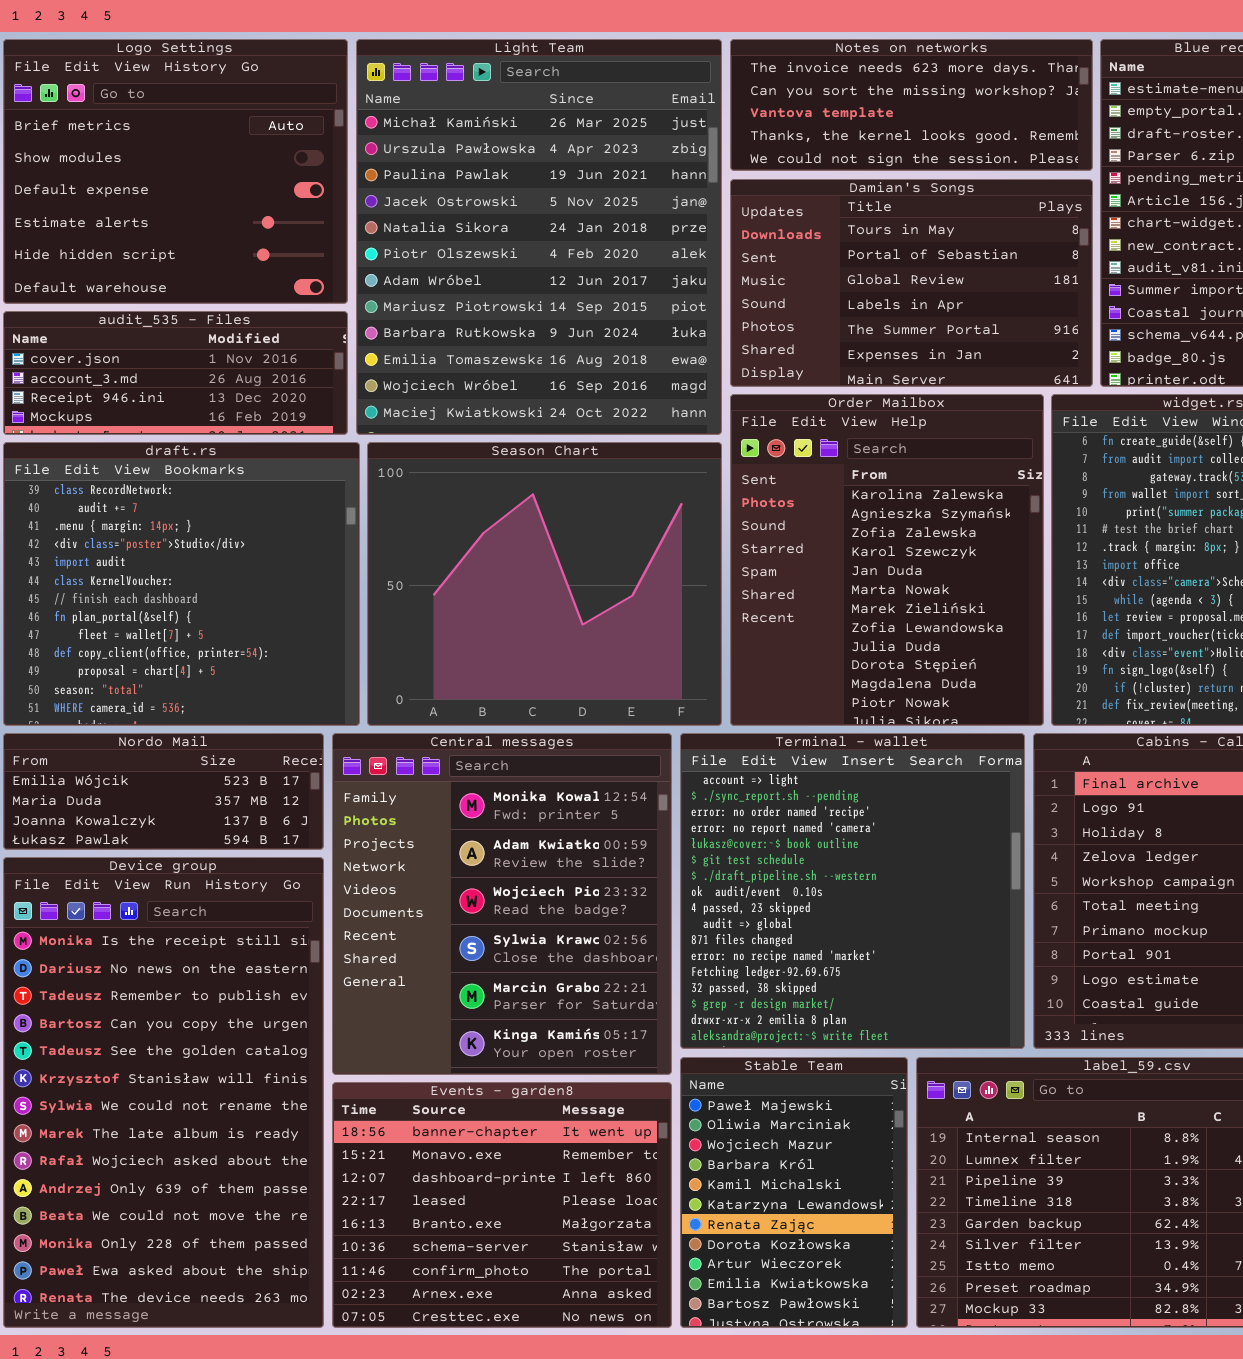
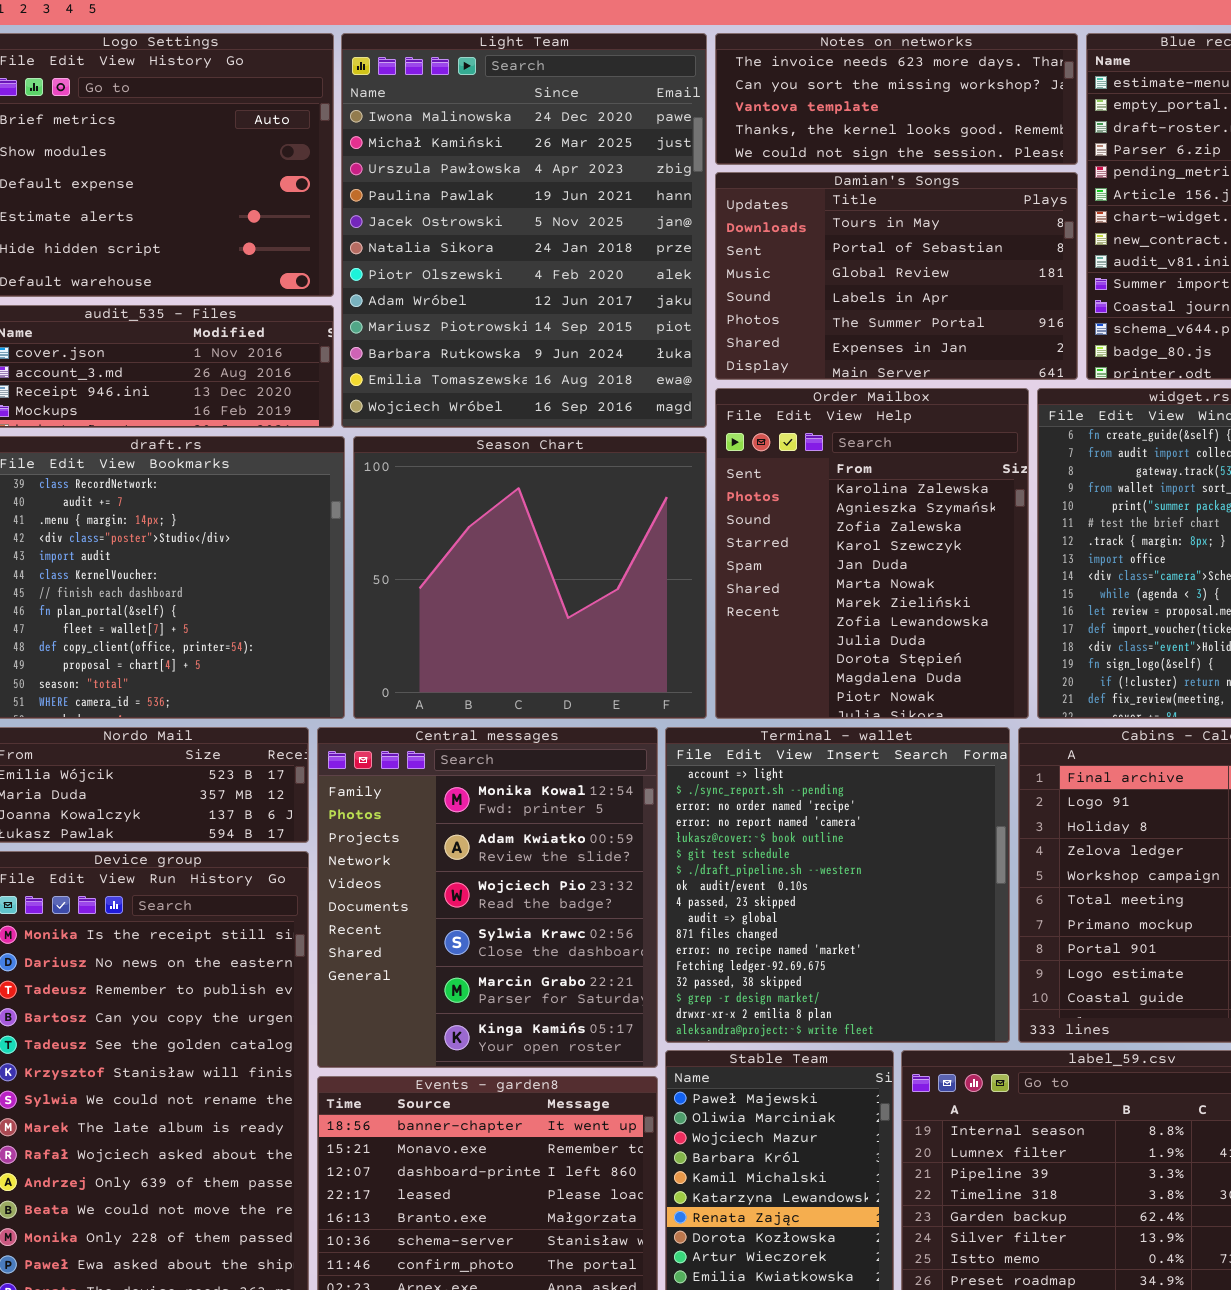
Light Team: [356,39,722,435] -> [341,33,707,428], scrolled up 1 row

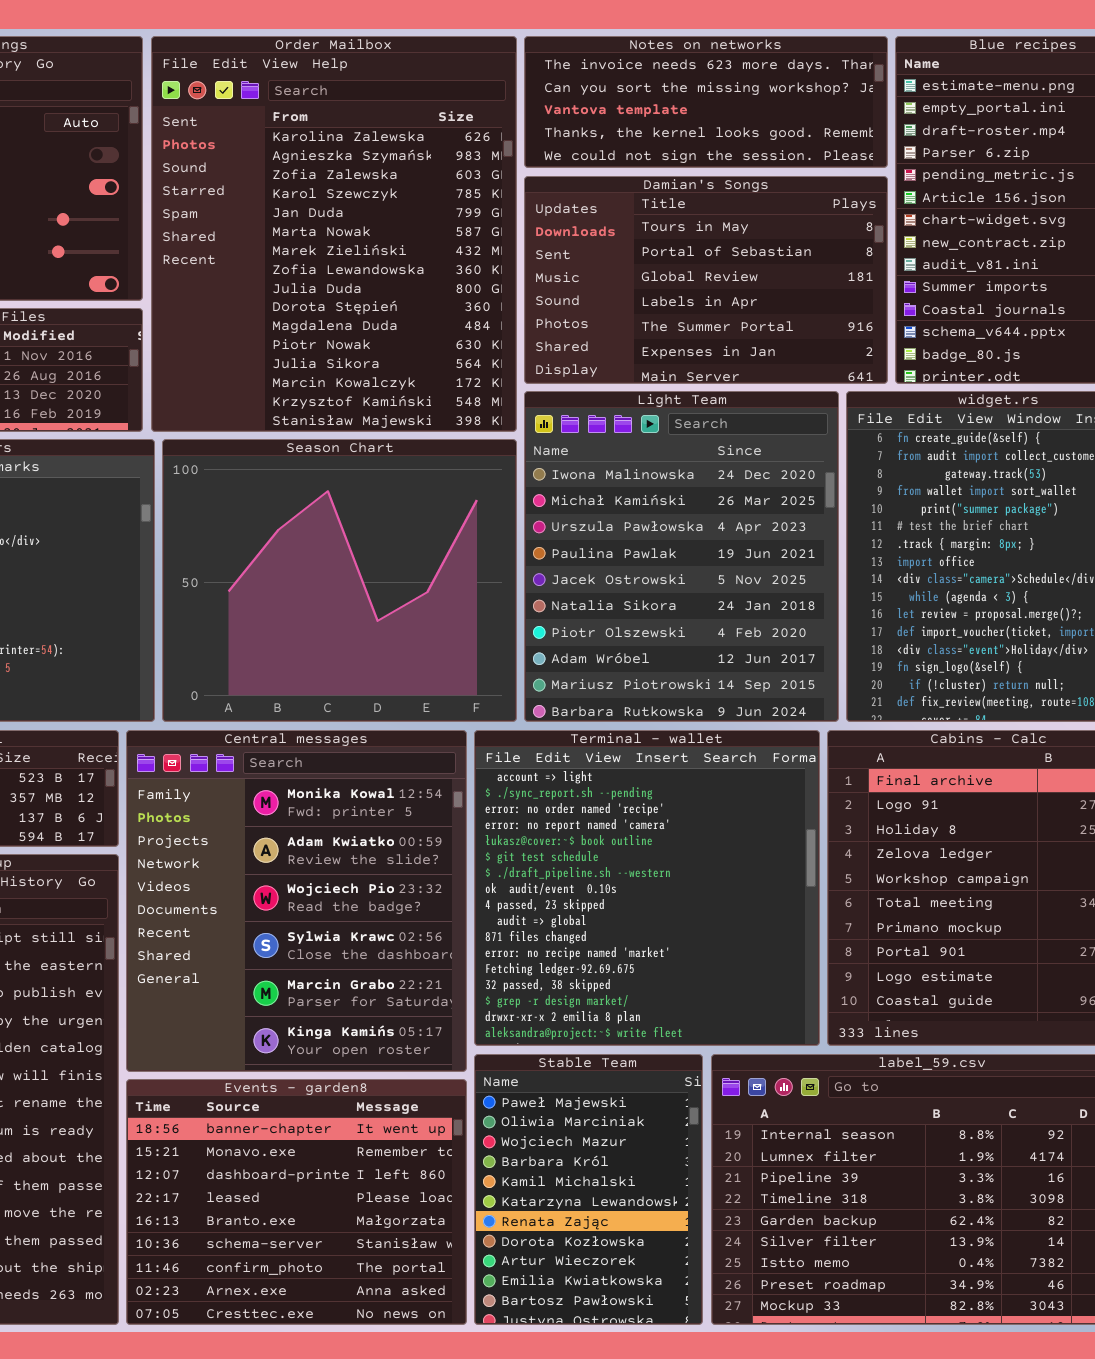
Light Team: [341,33,707,428] -> [524,391,839,722], moved, resized
Order Mailbox: [715,388,1029,719] -> [151,36,517,432], moved, resized

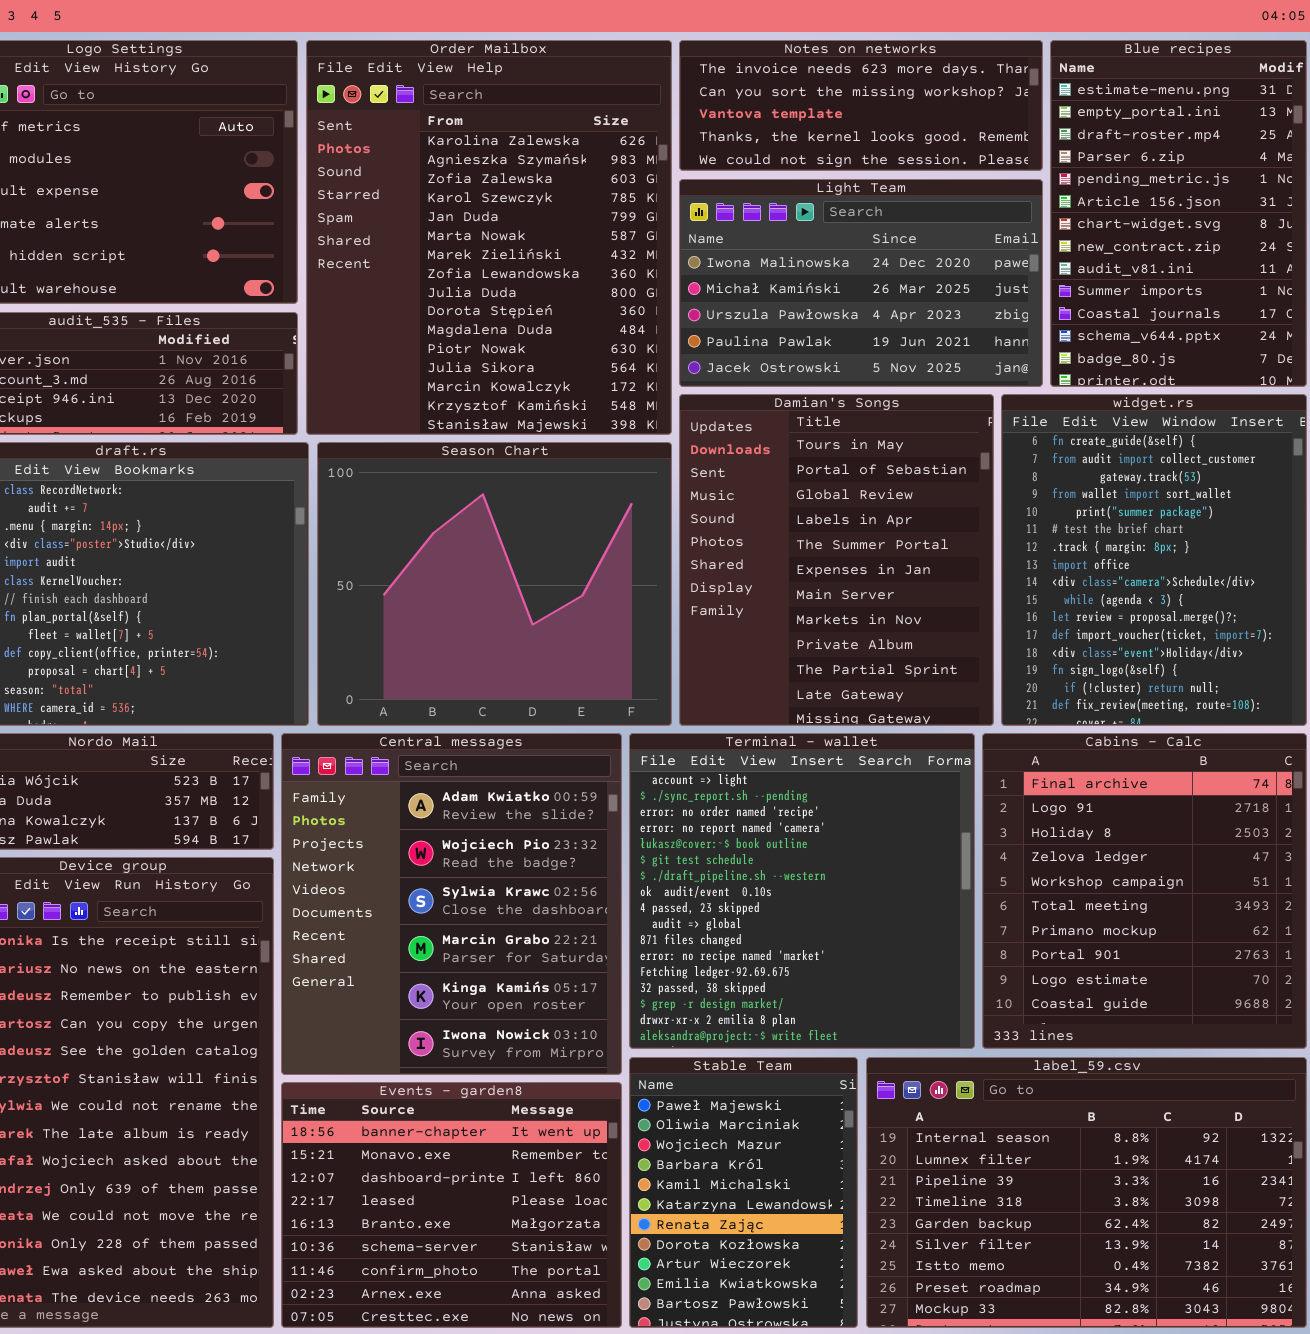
Damian's Songs: [524,176,888,384] -> [679,394,994,726], moved, resized
Light Team: [524,391,839,722] -> [679,179,1043,387], moved, resized
Central messages: [126,730,467,1072] -> [281,733,622,1075], scrolled down 1 row

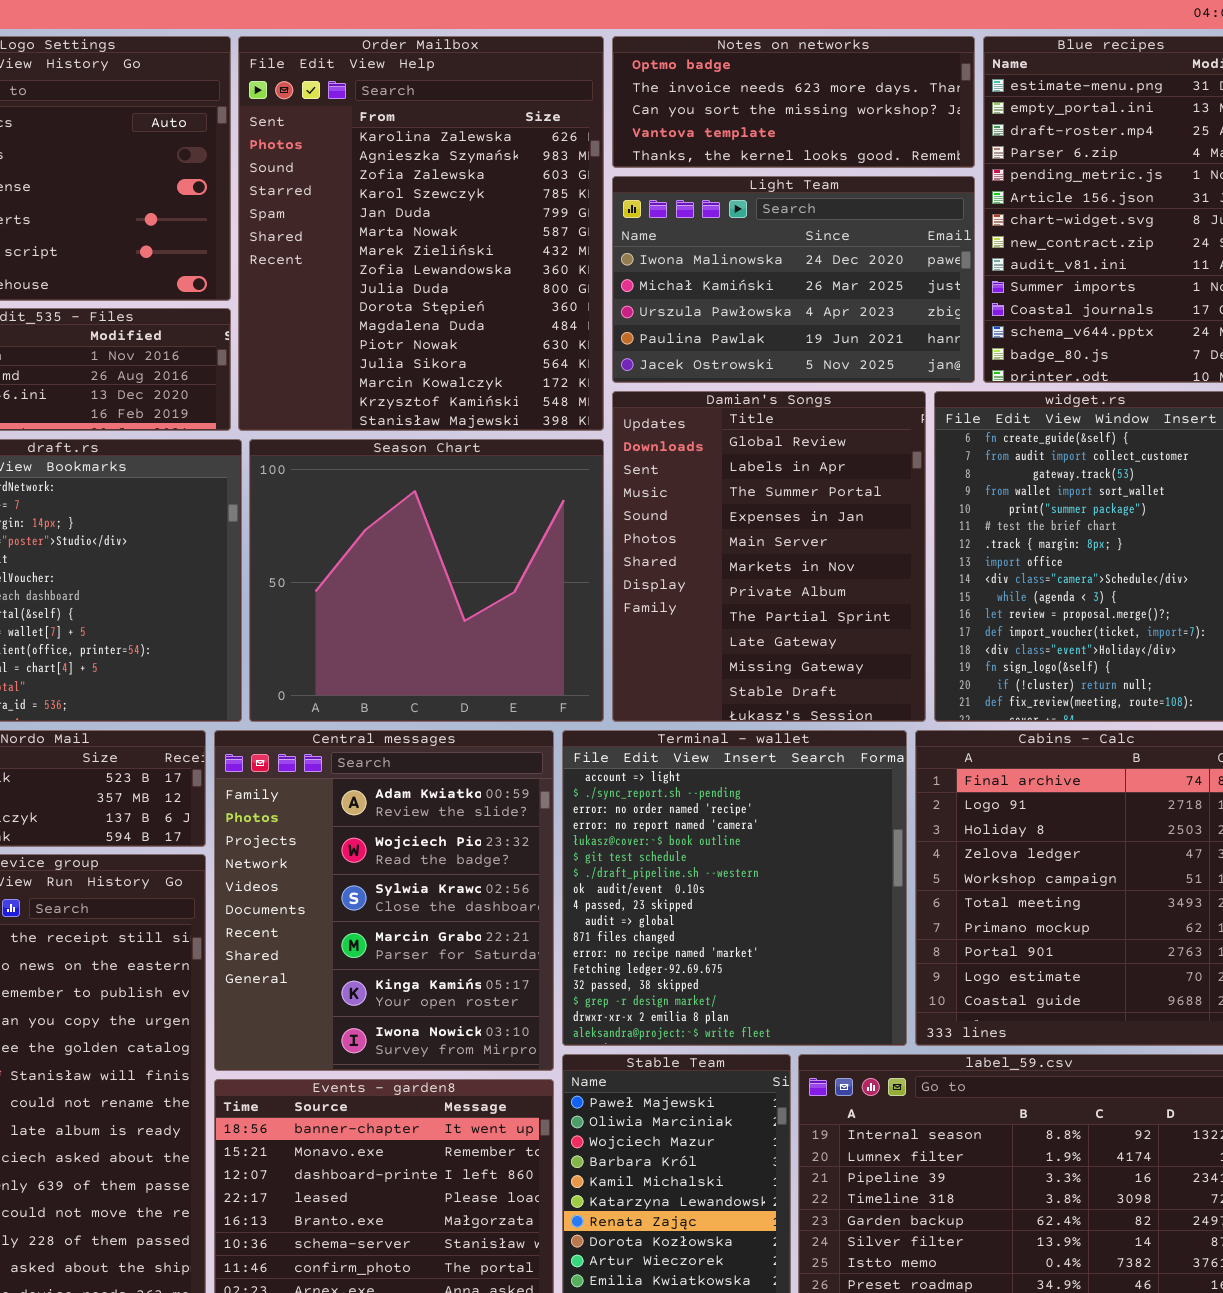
Notes on networks: [679,40,1043,171] -> [612,36,975,168], scrolled up 1 row
Damian's Songs: [679,394,994,726] -> [612,391,926,722], scrolled down 2 rows

